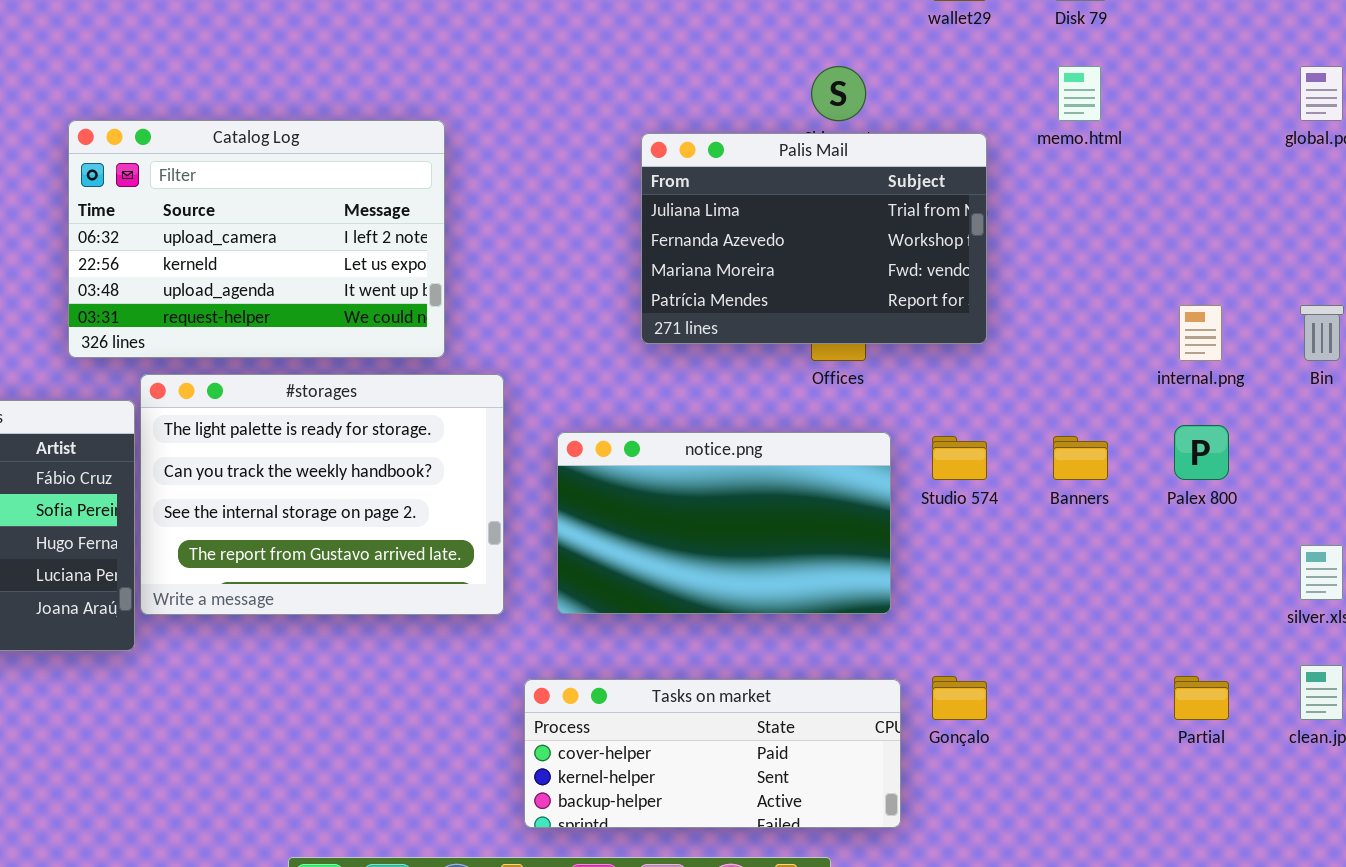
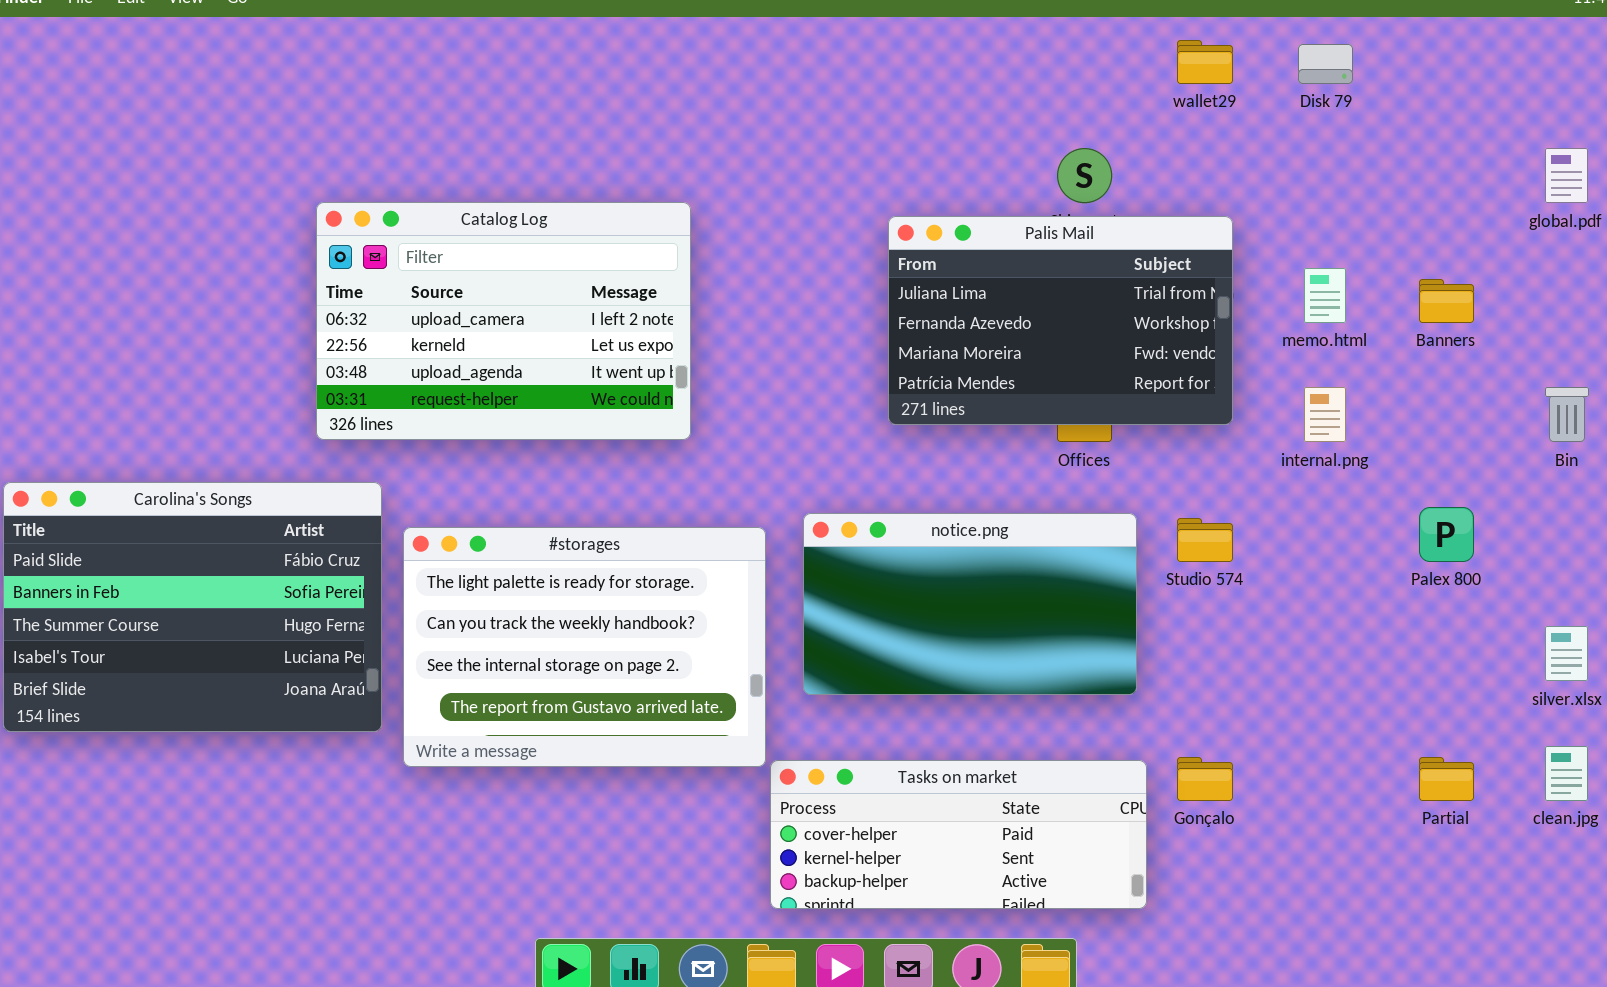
memo.html: [1058,66,1101,121] -> [1304,268,1346,323], moved
internal.png: [1179,305,1222,361] -> [1304,387,1346,442], moved
#storages: [140,374,504,615] -> [403,527,766,767], moved
Banners: [1053,436,1108,480] -> [1419,279,1474,323], moved

